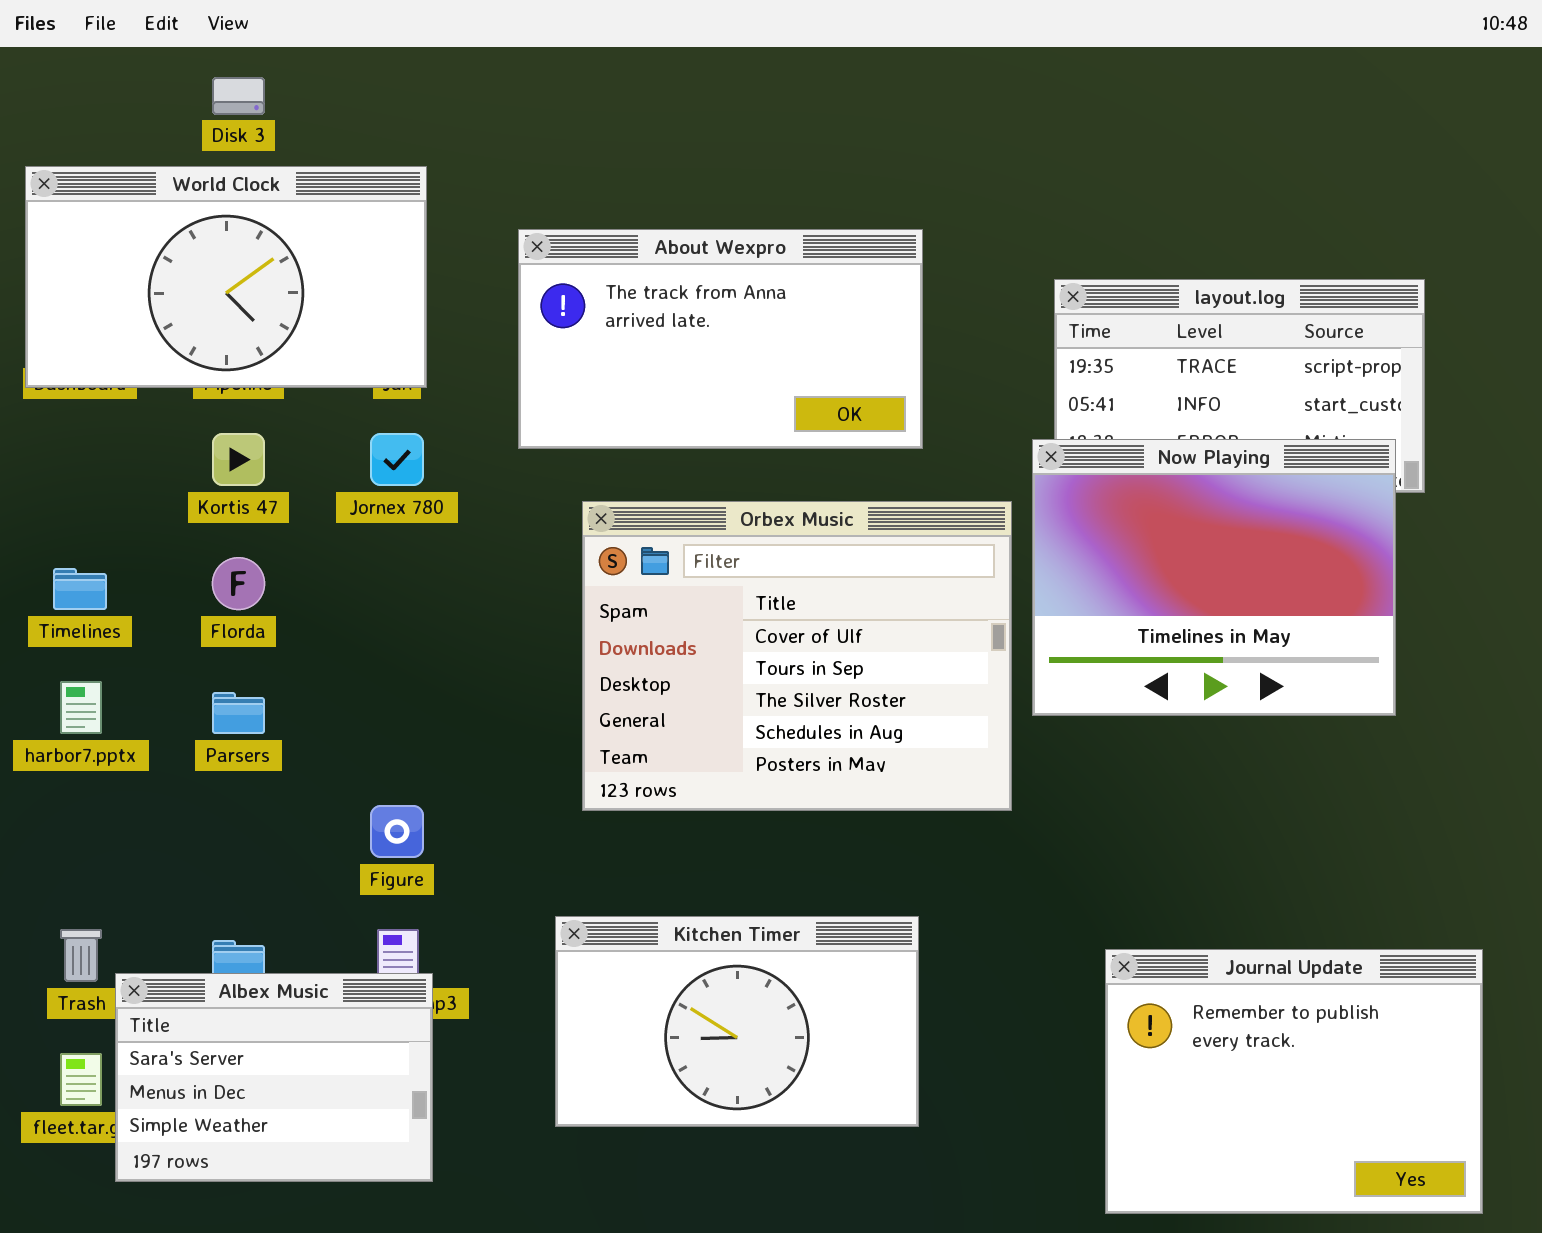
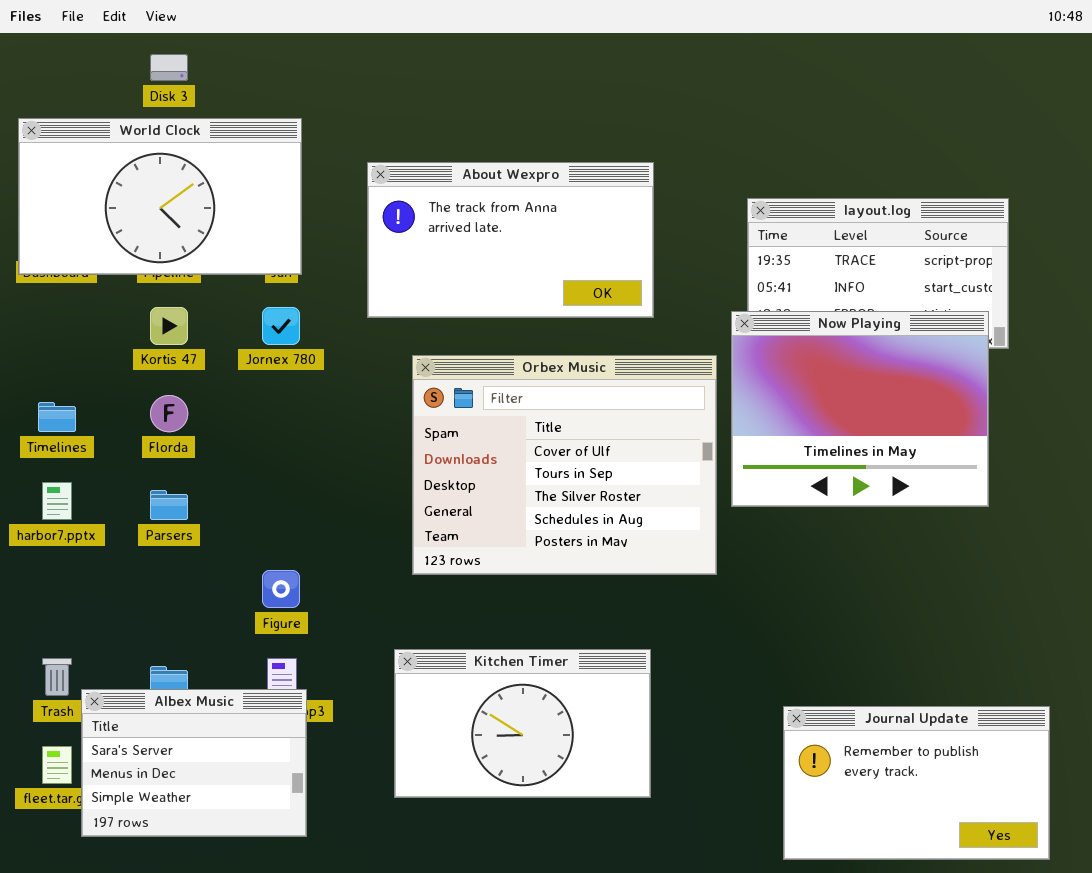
Journal Update: [1105,949,1483,1214] -> [783,706,1050,860], resized

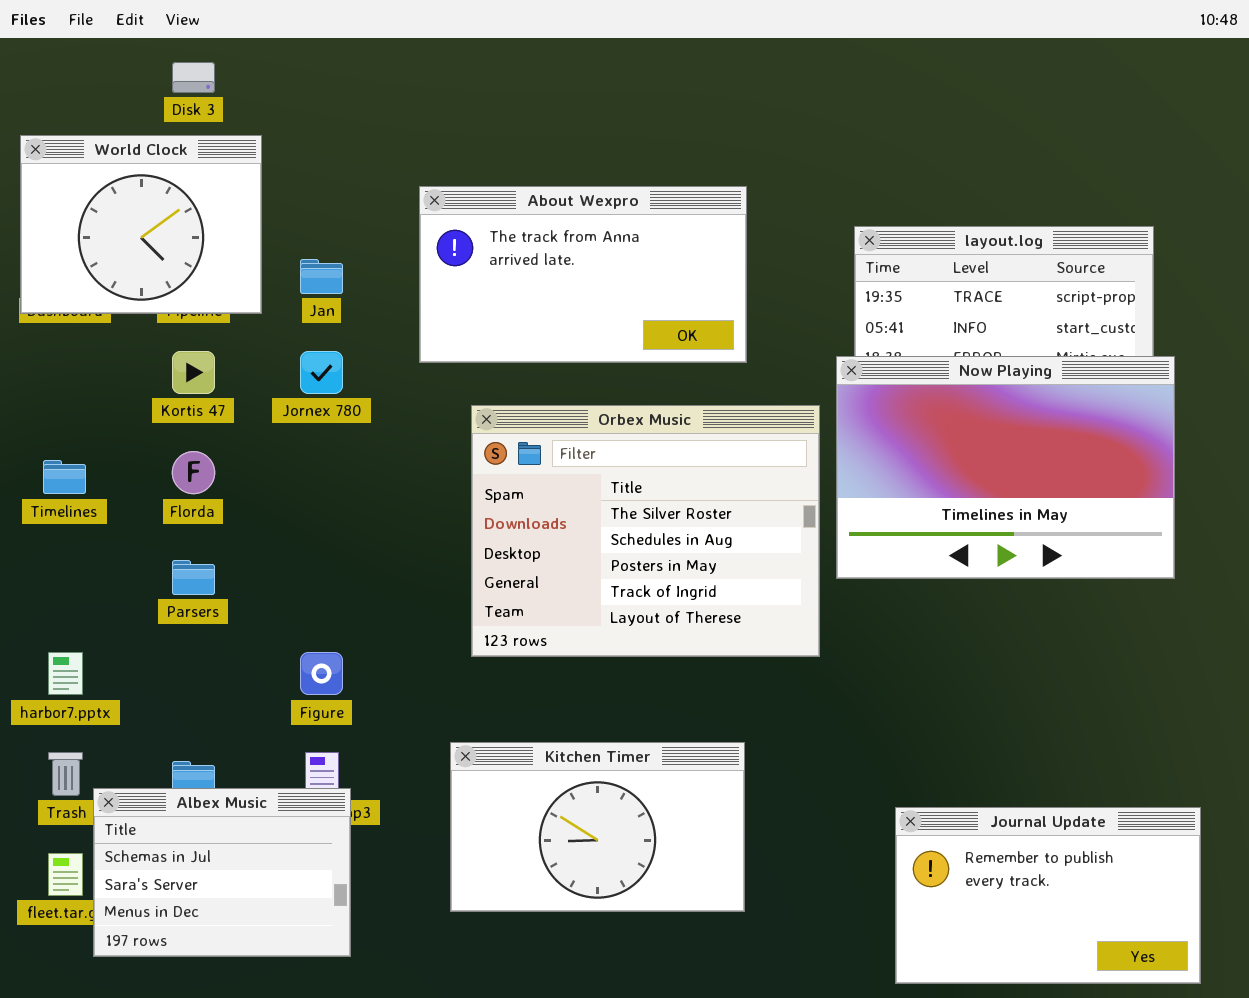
World Clock: [18,118,302,275] -> [20,135,262,314], resized
Now Playing: [731,311,989,507] -> [836,356,1175,579], resized
Orbex Music: [412,355,717,575] -> [471,405,820,657], scrolled down 2 rows
harbor7.pptx: [42,482,72,520] -> [48,652,83,695], moved
Albex Music: [81,689,307,837] -> [93,788,351,957], scrolled up 1 row

